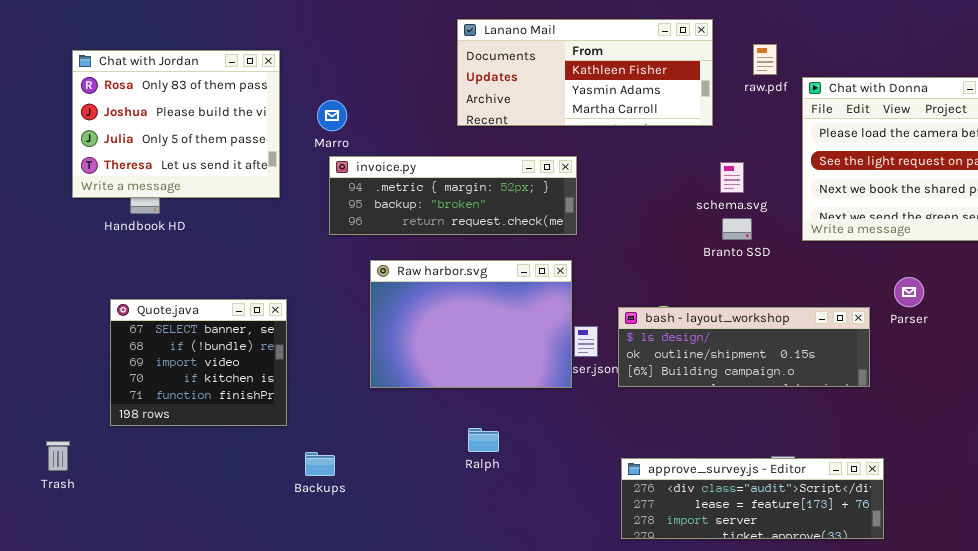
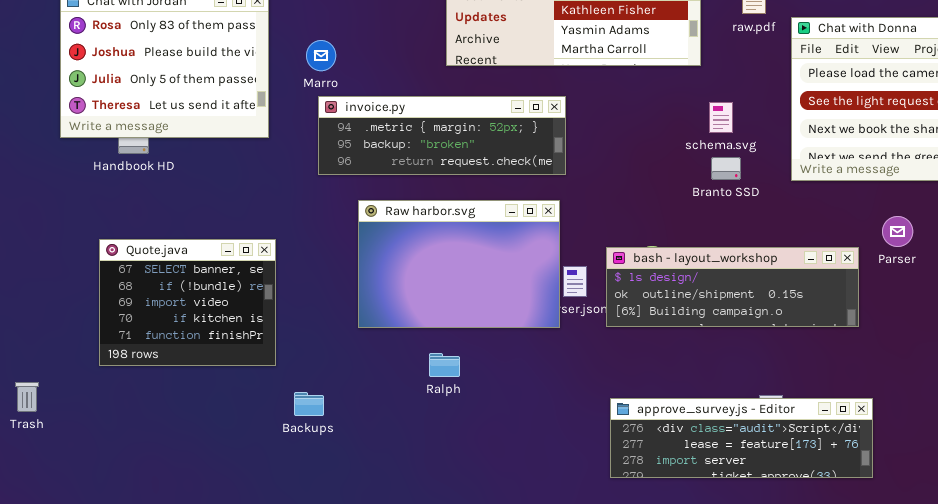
Ralph: [468,428,499,452] -> [429,353,460,377], moved
Trash: [46,441,70,471] -> [15,382,39,412], moved

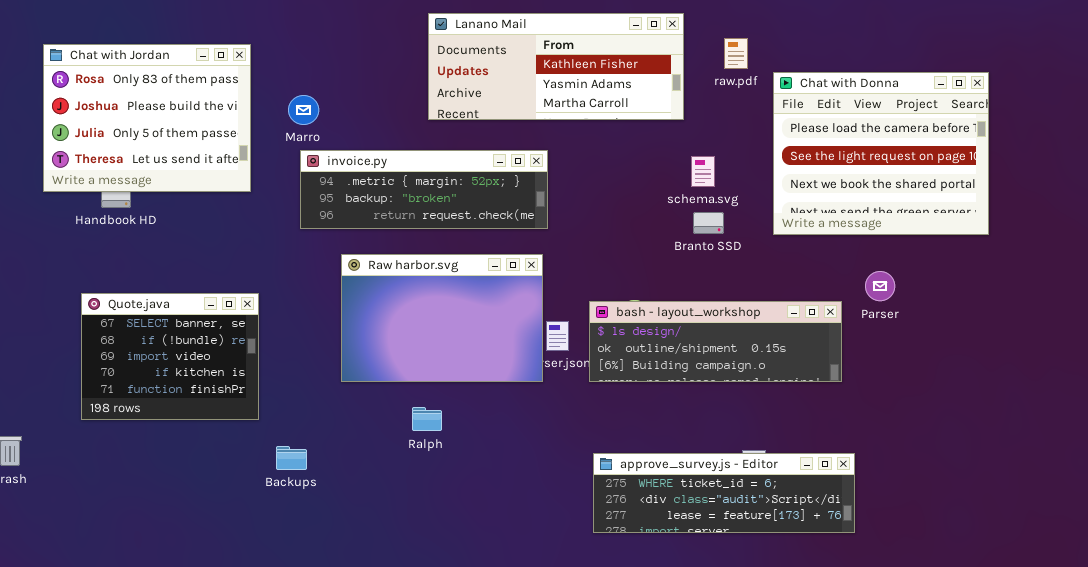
approve_survey.js - Editor: [610,398,873,478] -> [593,453,855,533], scrolled up 1 row

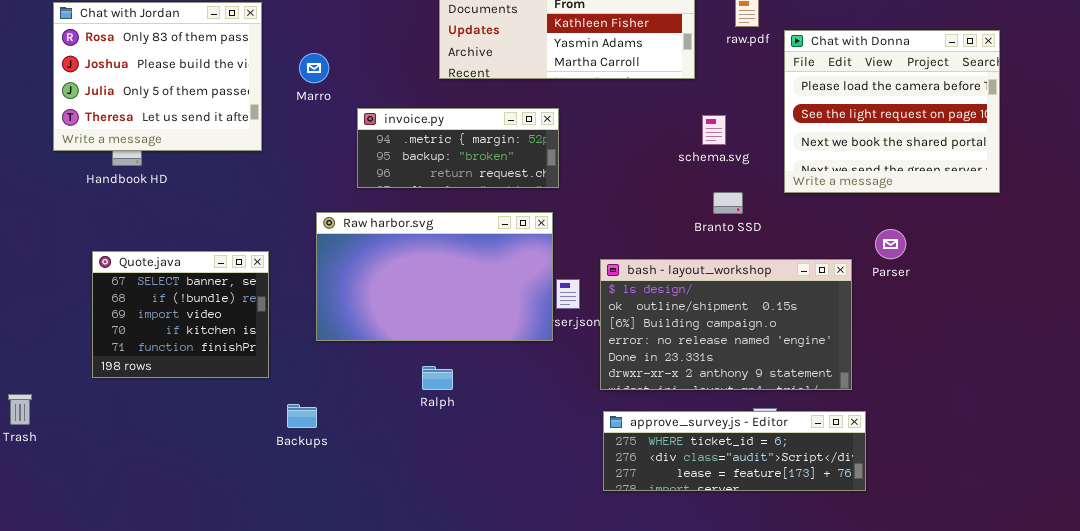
invoice.py: [300,150,548,229] -> [357,108,559,188], resized
Branto SSD: [693,212,724,234] -> [713,192,743,214], moved
Raw harbor.svg: [341,254,543,382] -> [316,212,553,341], resized
bash - layout_workshop: [589,301,842,382] -> [600,259,852,390], resized

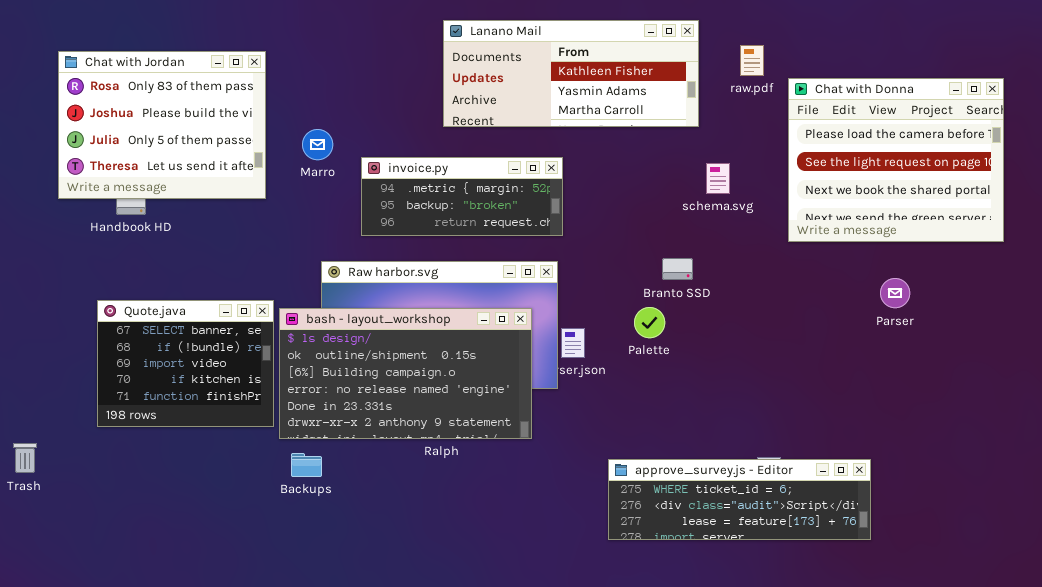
Marro: [299,53,329,83] -> [302,129,333,160], moved
Branto SSD: [713,192,743,214] -> [662,258,693,280], moved
bash - layout_workshop: [600,259,852,390] -> [279,308,532,439], moved

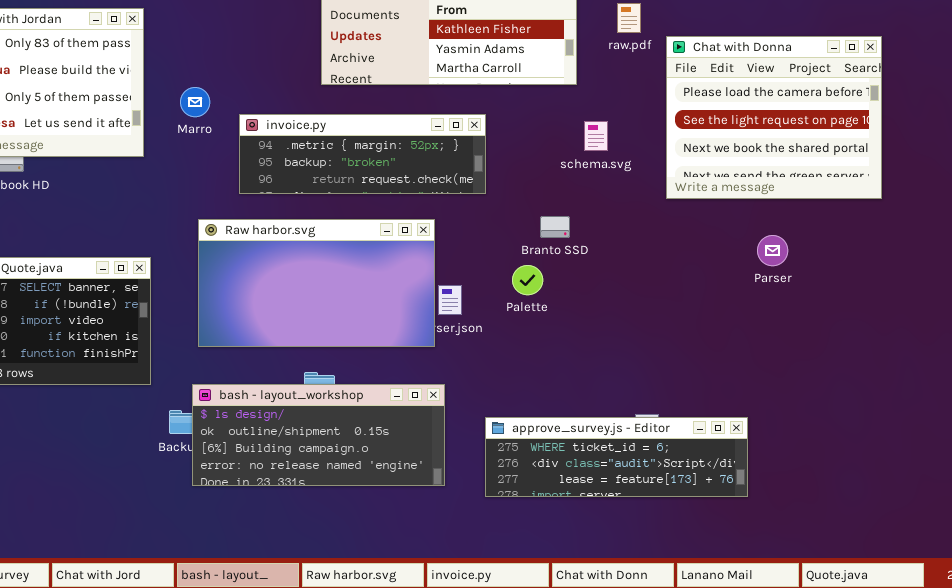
invoice.py: [361,157,563,236] -> [239,114,486,194], resized
bash - layout_workshop: [279,308,532,439] -> [192,384,445,486], moved, resized

